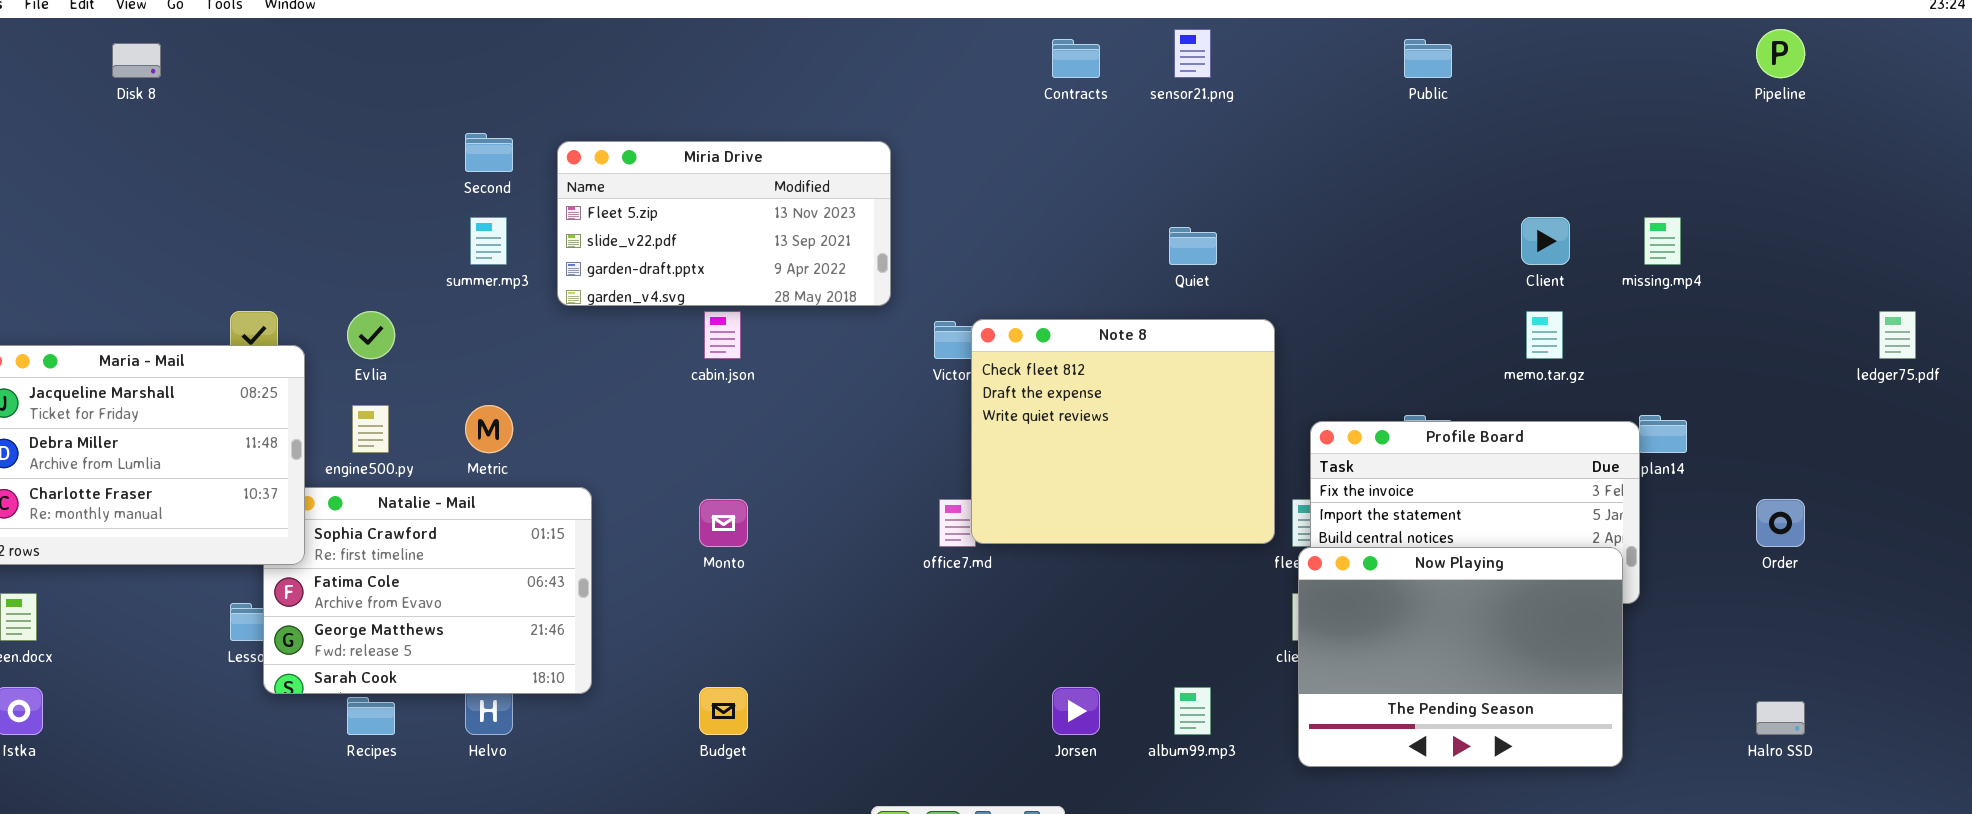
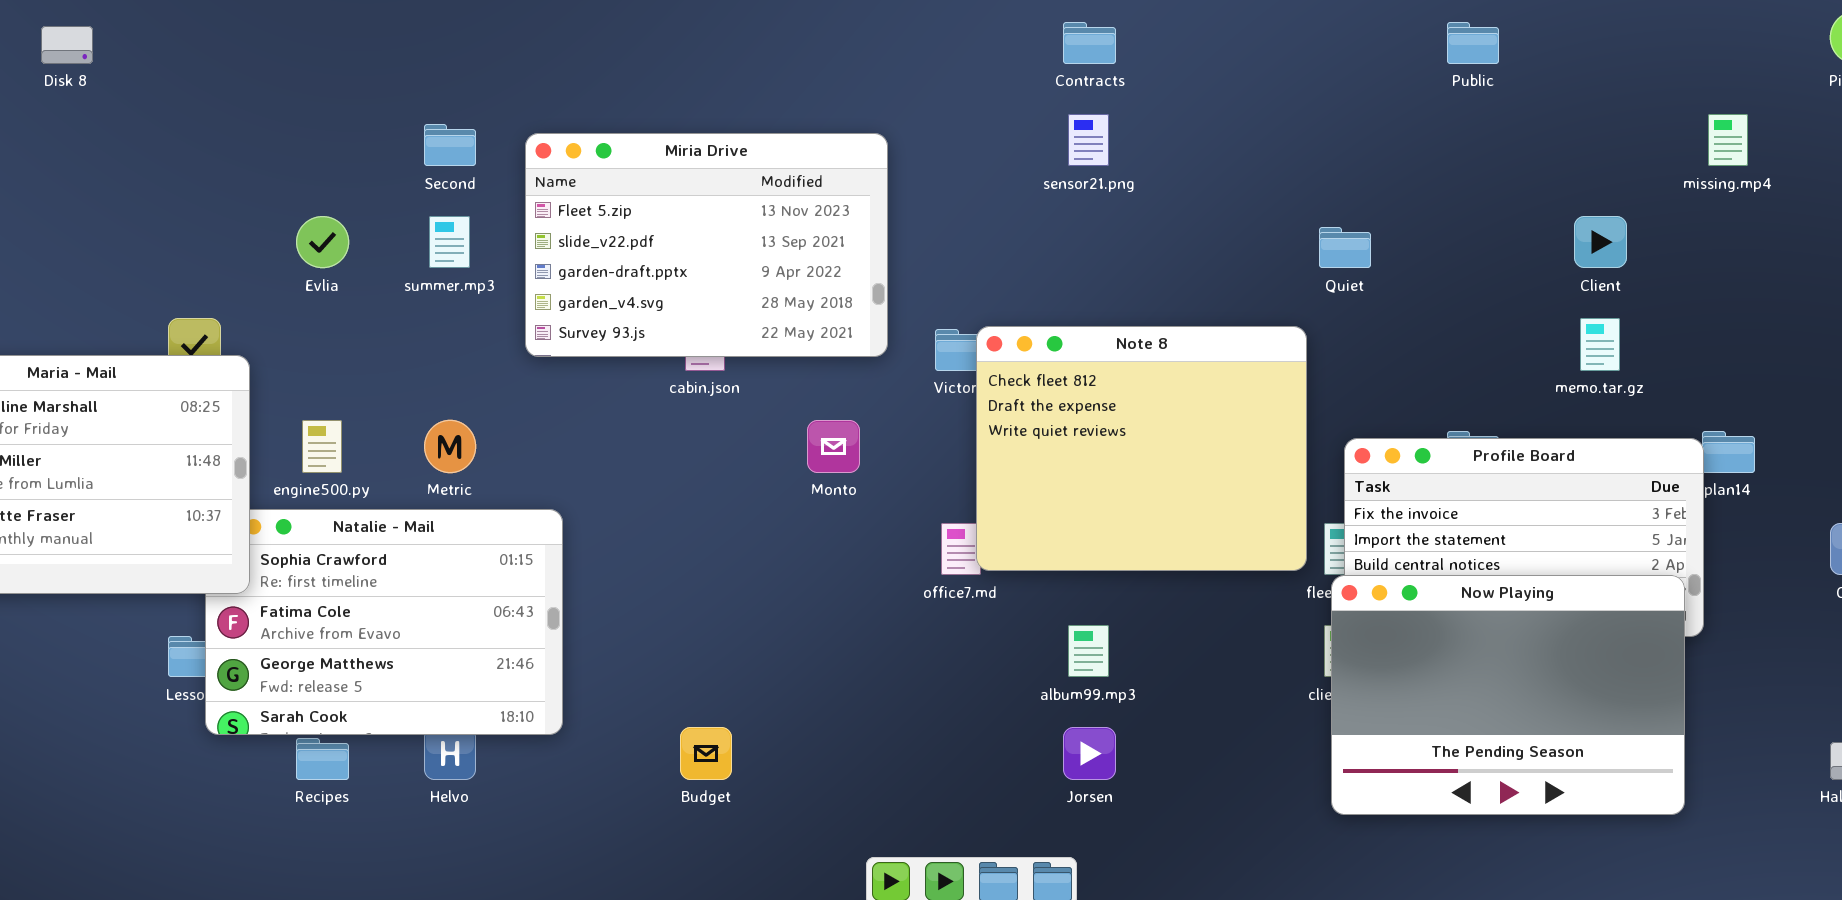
sensor21.png: [1174,29,1211,78] -> [1068,114,1109,166], moved
Miria Drive: [557,141,891,306] -> [525,133,888,357], resized
missing.mp4: [1644,217,1681,265] -> [1708,114,1748,166], moved
Quiet: [1169,227,1217,265] -> [1319,227,1371,268], moved
Evlia: [347,311,395,359] -> [296,216,349,268], moved
Monto: [699,499,748,547] -> [807,420,860,473], moved
album99.mp3: [1174,687,1211,735] -> [1068,625,1109,677], moved

